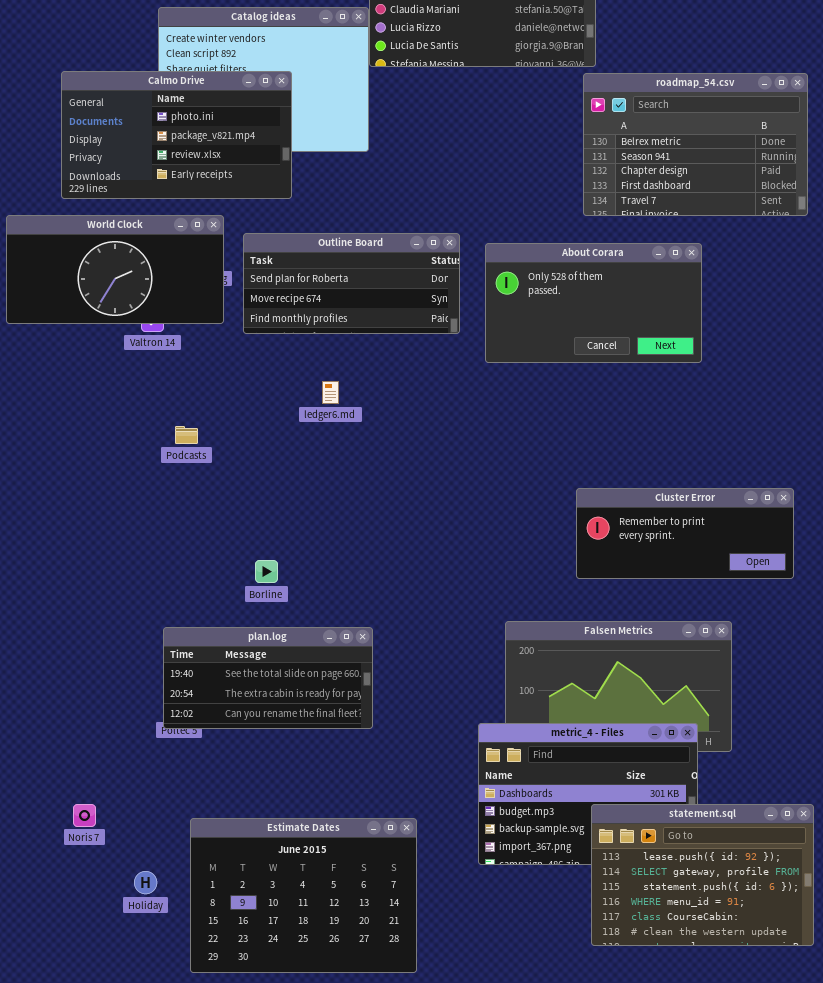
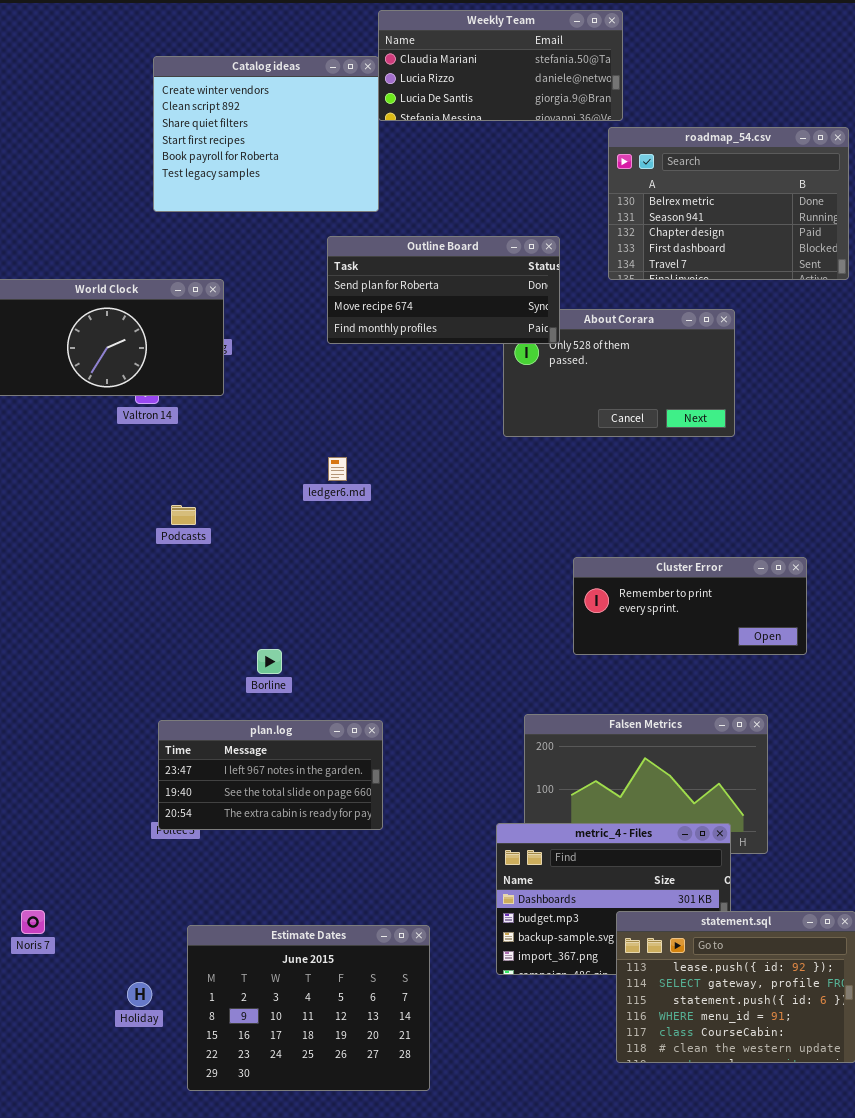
Calmo Drive: [61,71,292,199] -> none, closed
Outline Board: [243,233,460,334] -> [327,236,560,344], moved
Cluster Error: [576,488,794,579] -> [573,557,807,655], moved
plan.log: [163,627,373,729] -> [158,720,383,830], scrolled up 1 row
Noris 7: [73,804,96,827] -> [21,910,45,934], moved

